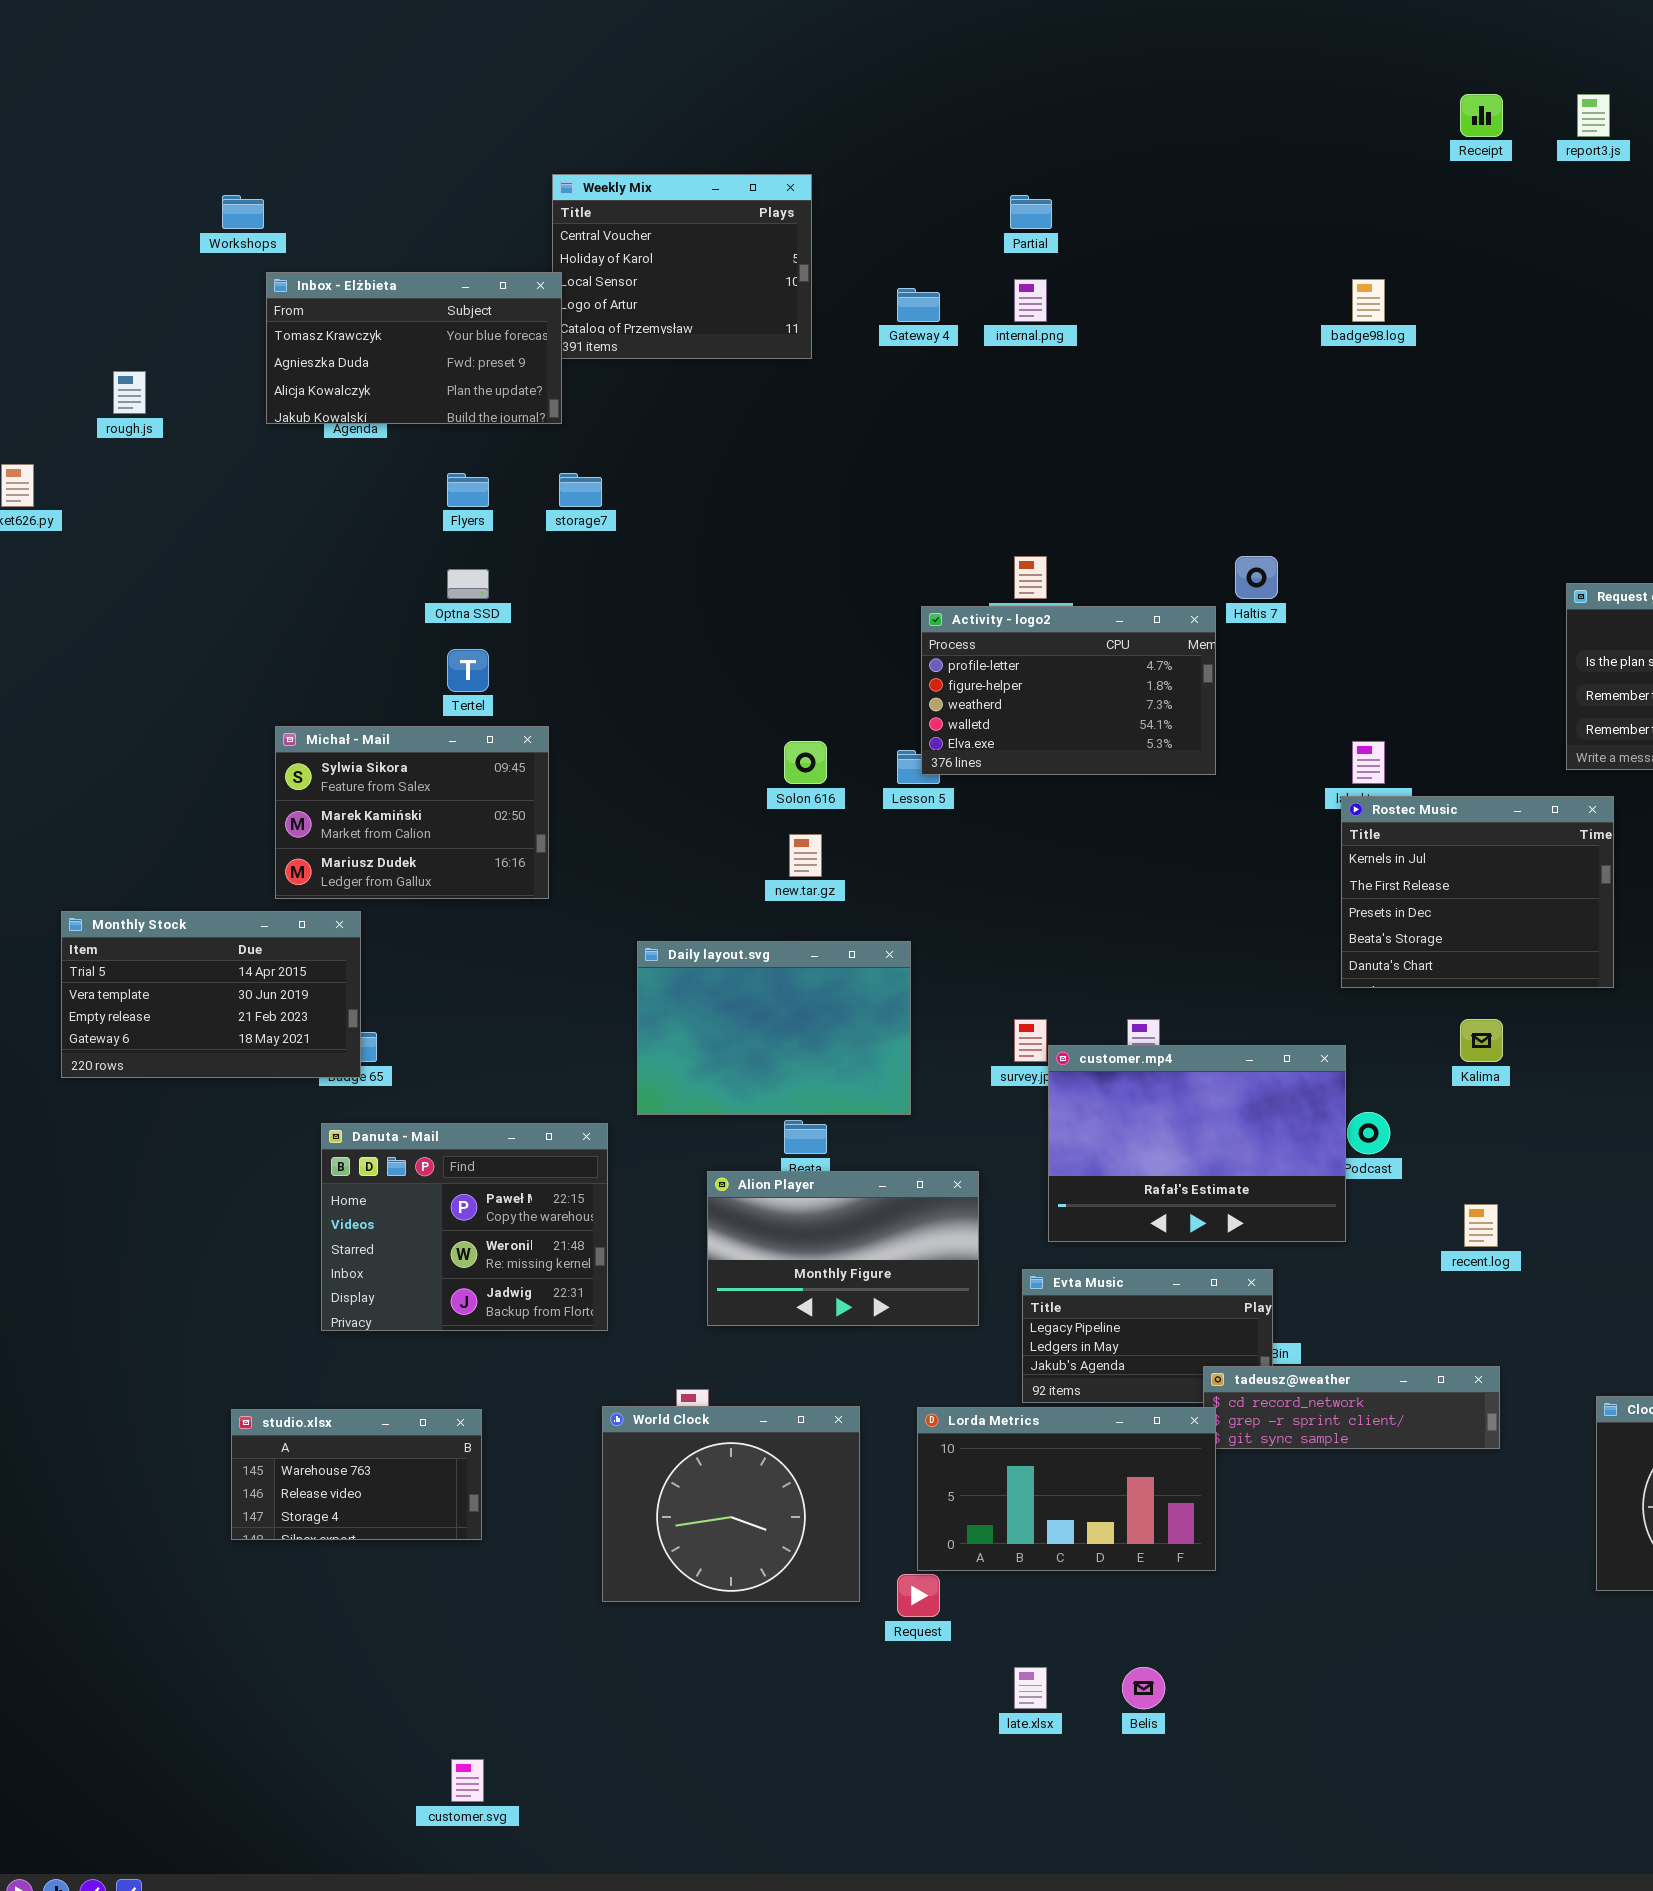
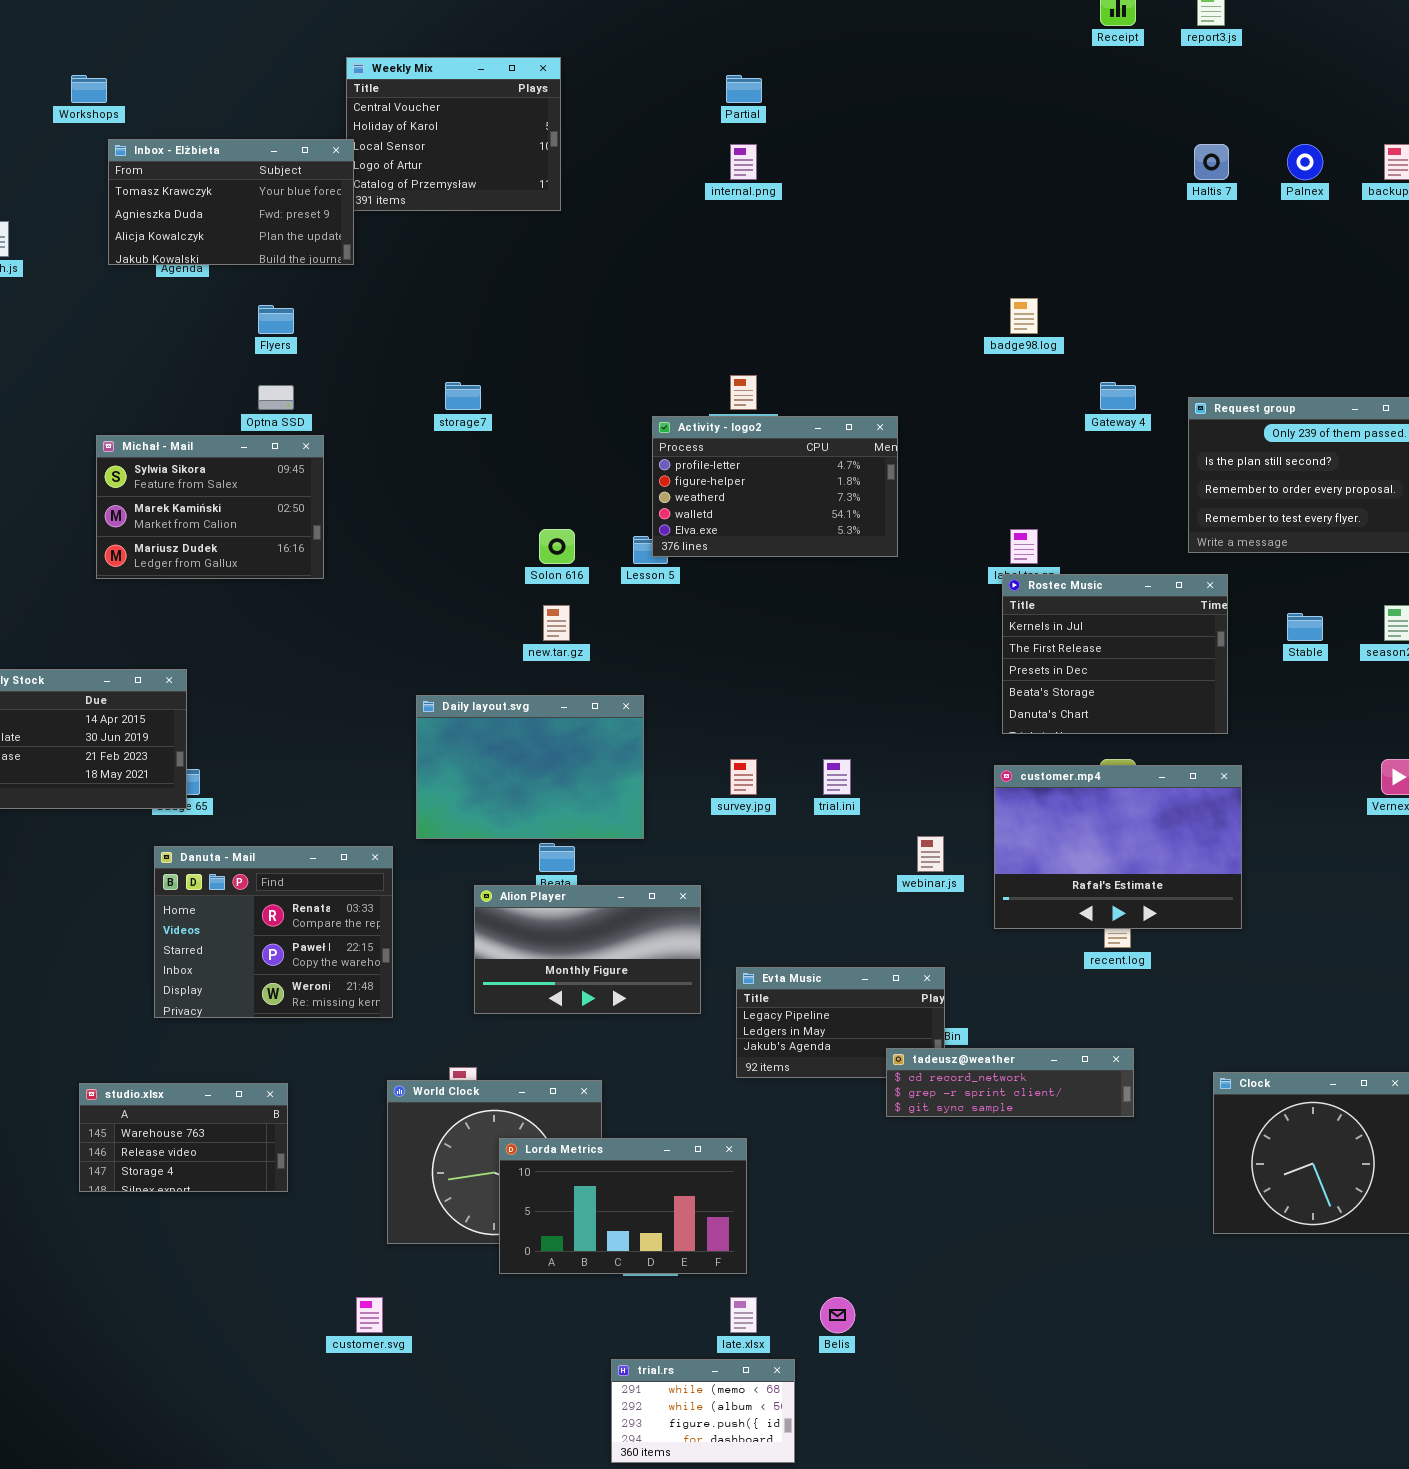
badge98.log: [1352,279,1385,322] -> [1010,298,1038,334], moved
Gateway 4: [897,288,940,322] -> [1100,382,1136,410], moved
storage7: [559,473,602,507] -> [445,382,481,410], moved
Haltis 7: [1235,556,1278,599] -> [1194,144,1229,180], moved
Michał - Mail: [275,726,549,899] -> [96,435,324,579], moved
customer.mp4: [1048,1045,1346,1242] -> [994,765,1242,929], moved
Danuta - Mail: [321,1123,608,1331] -> [154,846,393,1018], scrolled up 1 row
Lorda Metrics: [917,1407,1216,1571] -> [499,1138,747,1274], moved
trial.rs: none -> [611,1359,795,1463], opened
customer.svg: [451,1759,484,1802] -> [356,1297,383,1333], moved

